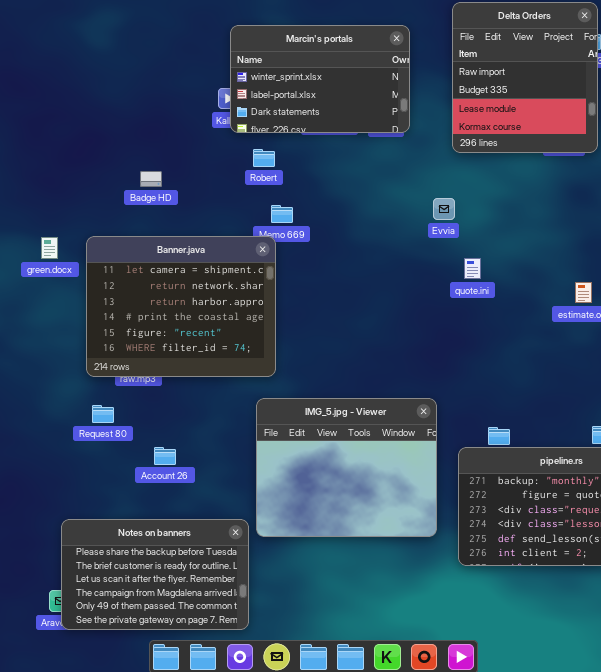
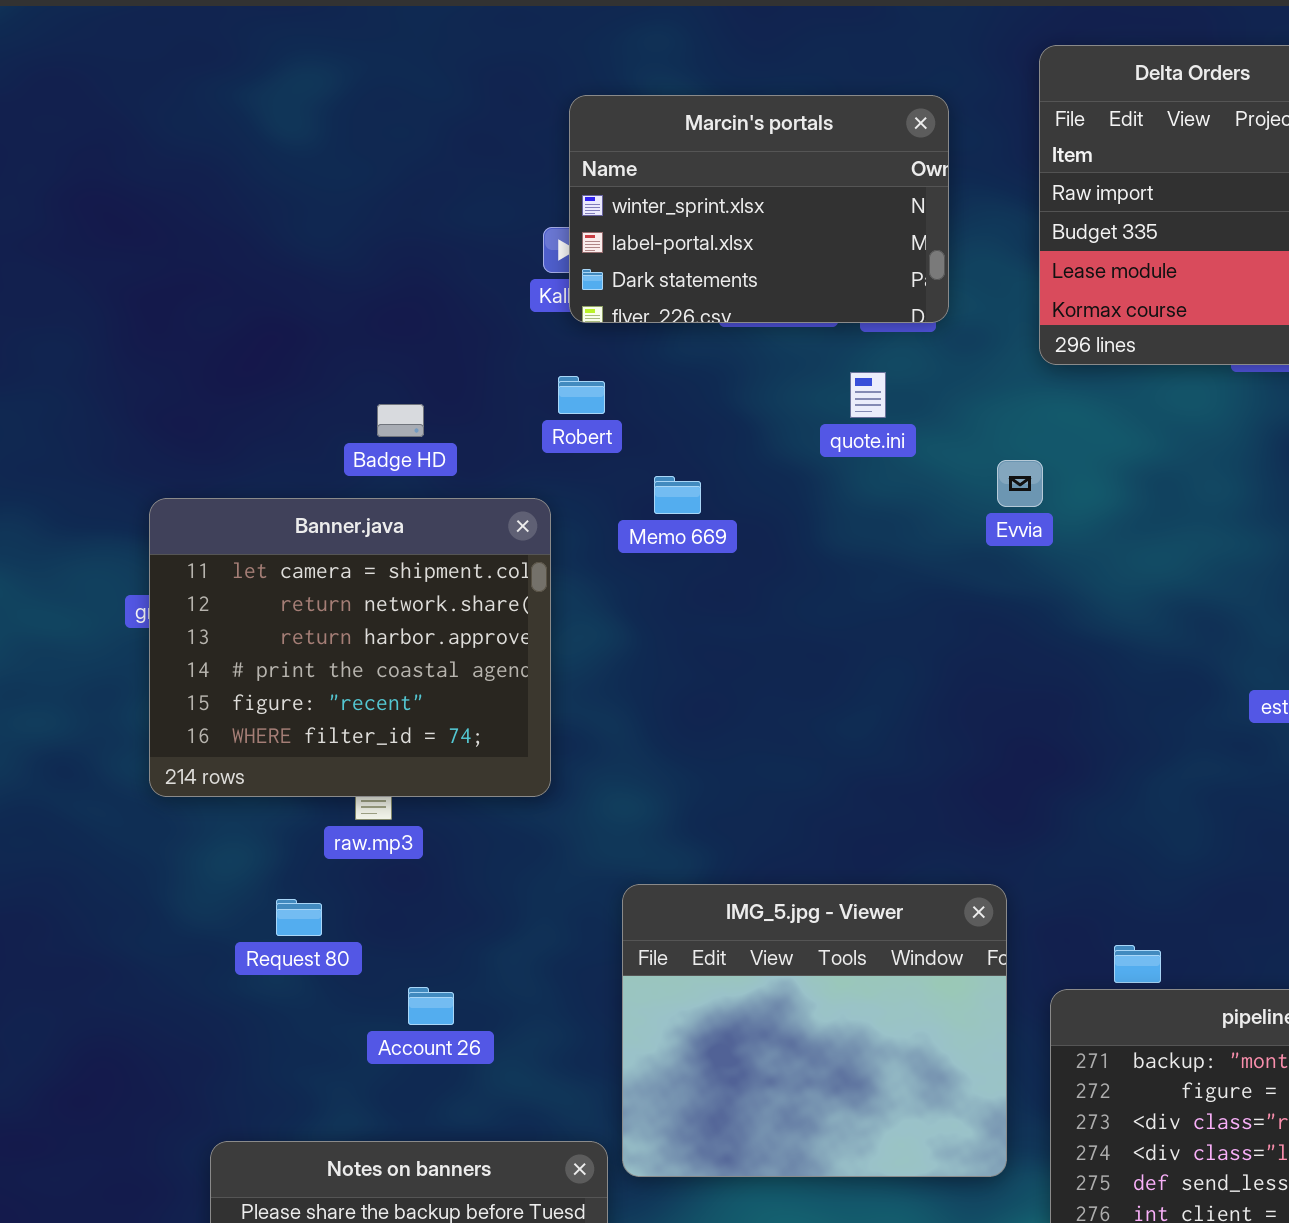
Robert: [253,149,275,167] -> [558,376,605,414], moved
Banner.java: [86,236,276,377] -> [149,498,551,797], moved
quote.ini: [464,258,481,279] -> [850,372,886,418], moved

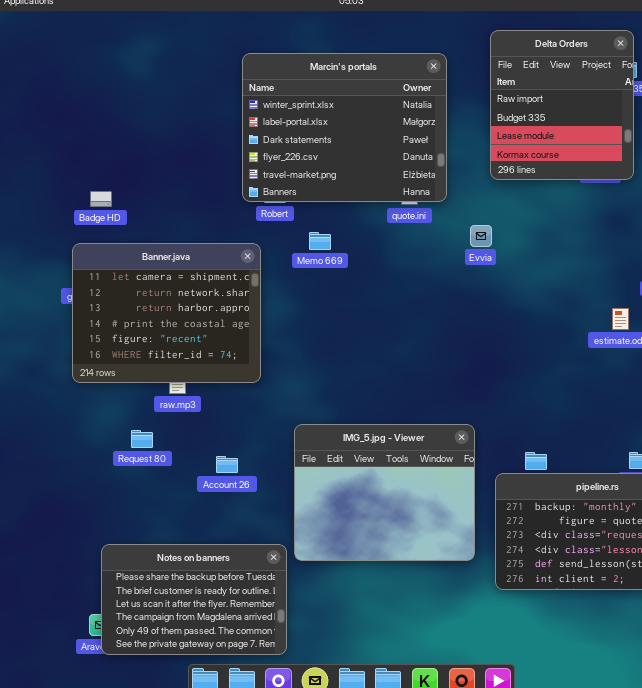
Marcin's portals: [569,95,949,323] -> [242,53,447,202], resized
Badge HD: [377,404,424,437] -> [90,191,112,207], moved
Account 26: [408,987,454,1025] -> [216,456,238,473], moved

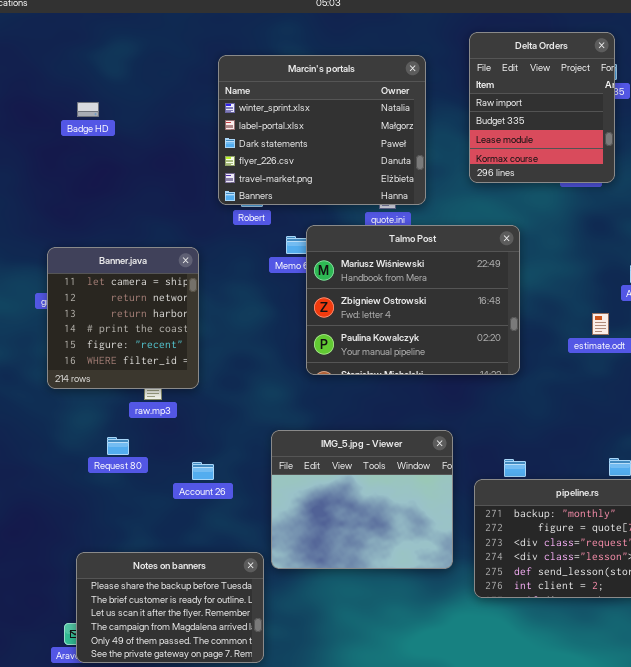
Badge HD: [90,191,112,207] -> [77,102,99,117], moved
Talmo Post: none -> [306,225,520,375], opened
Banner.java: [72,243,261,383] -> [47,247,199,389], resized

